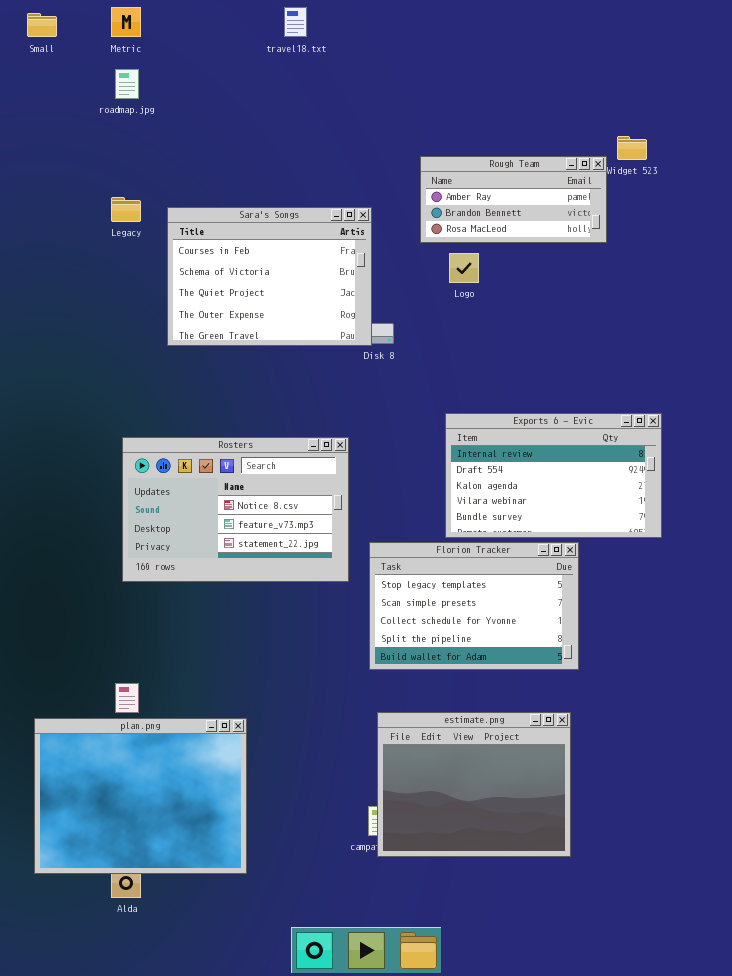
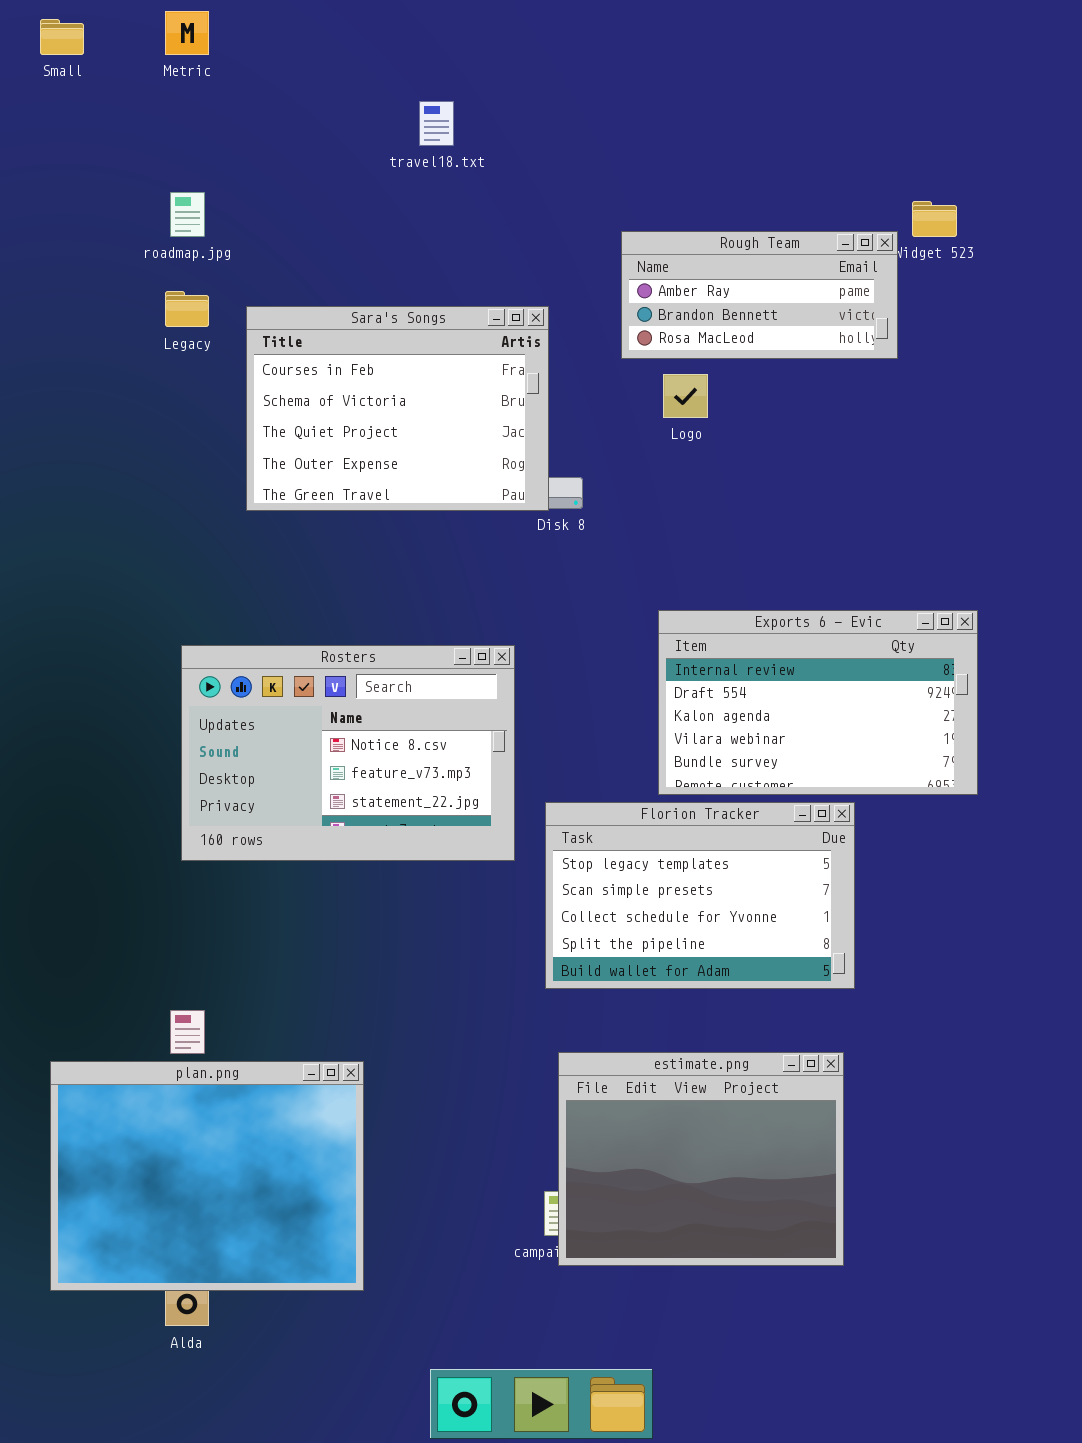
travel18.txt: [284,7,307,37] -> [419,101,454,146], moved
roadmap.jpg: [115,69,139,99] -> [170,192,205,237], moved

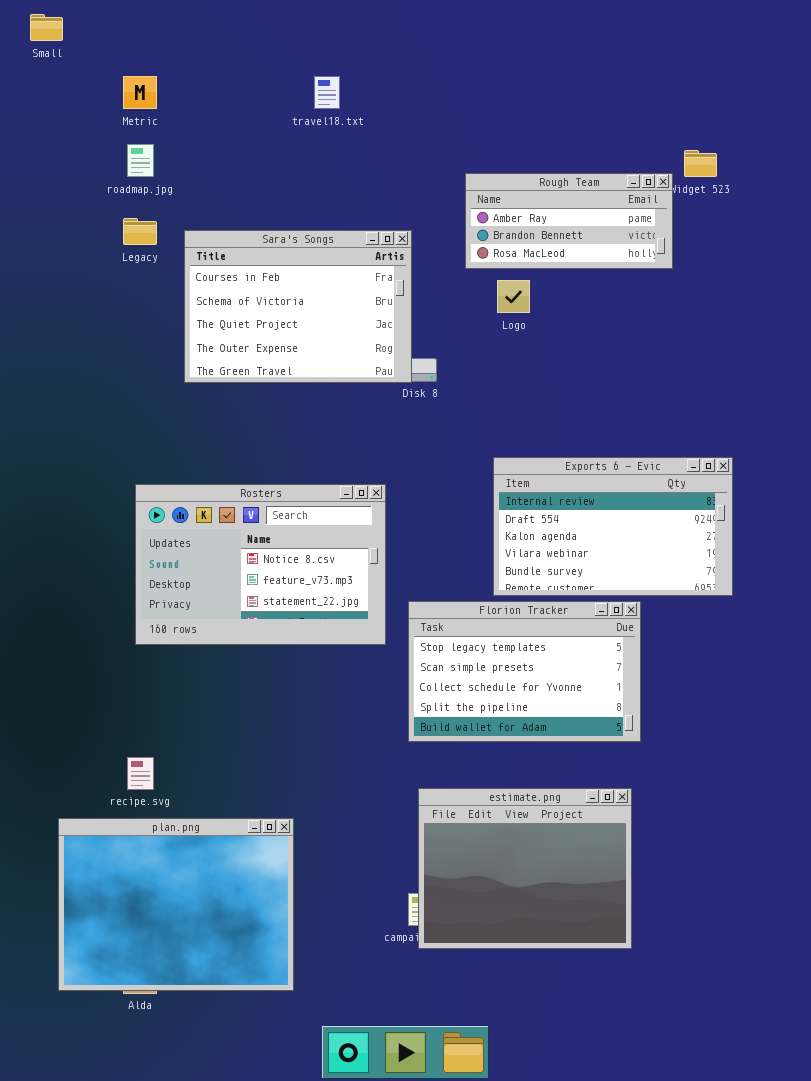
Metric: [165,11,209,55] -> [123,76,157,109], moved
plan.png: [50,1061,364,1291] -> [58,818,294,991], moved

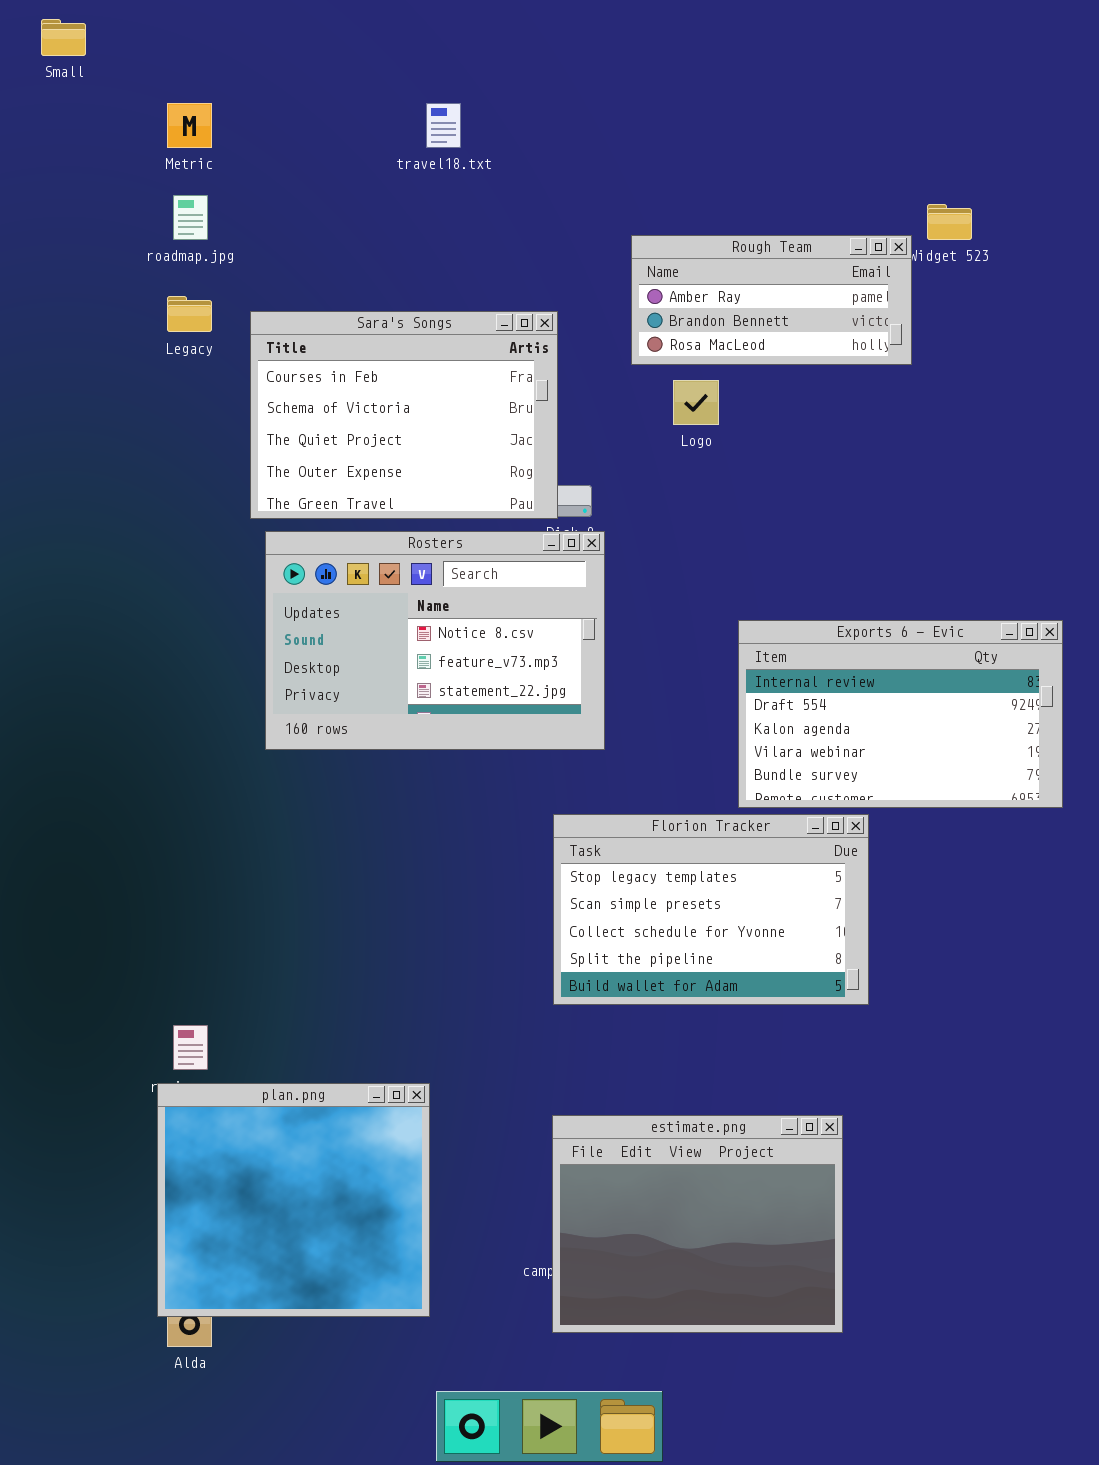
Exports 6 - Evic: [493,457,733,596] -> [738,620,1063,808], moved
Rosters: [135,484,386,645] -> [265,531,605,750], moved
estimate.png: [418,788,632,949] -> [552,1115,843,1333], moved
plan.png: [58,818,294,991] -> [157,1083,430,1317], moved, resized

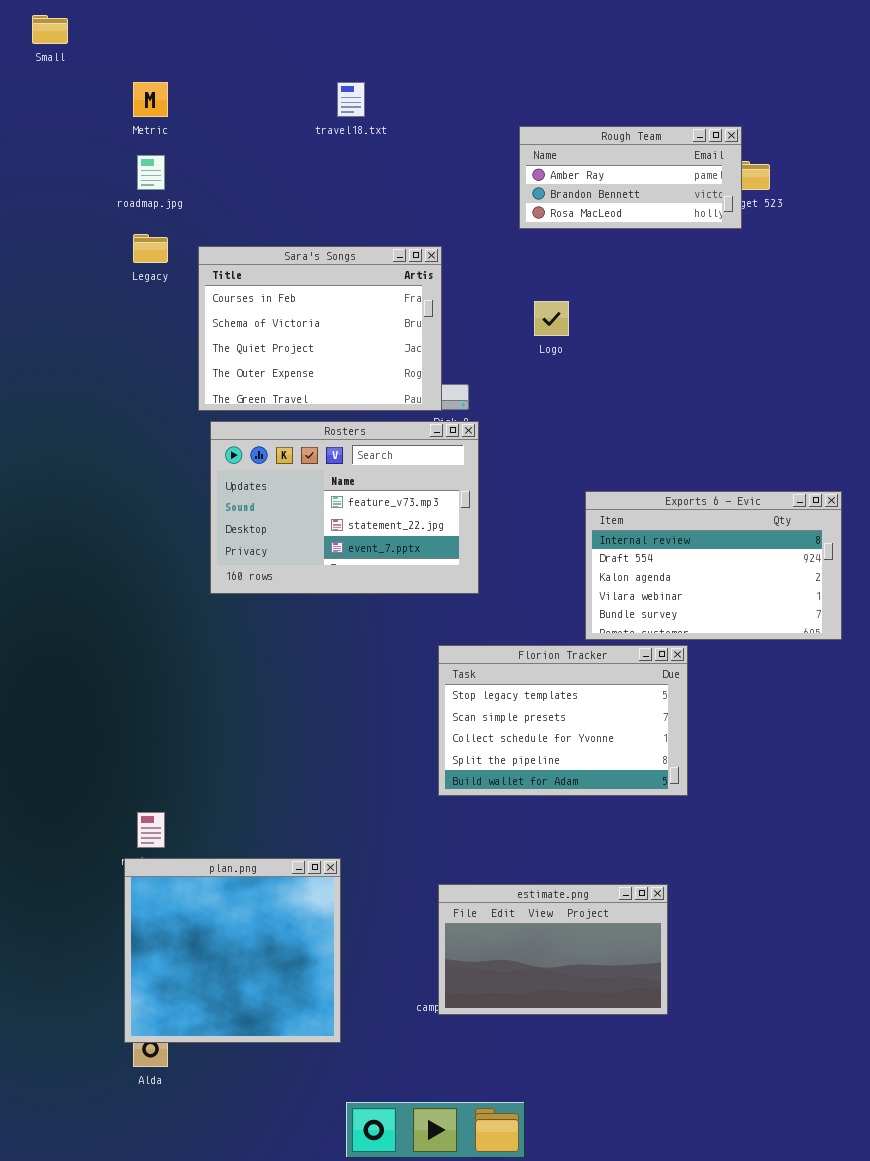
Rough Team: [631,235,912,365] -> [519,126,742,229], moved
Rosters: [265,531,605,750] -> [210,421,479,594], scrolled down 1 row
estimate.png: [552,1115,843,1333] -> [438,884,668,1015], resized

